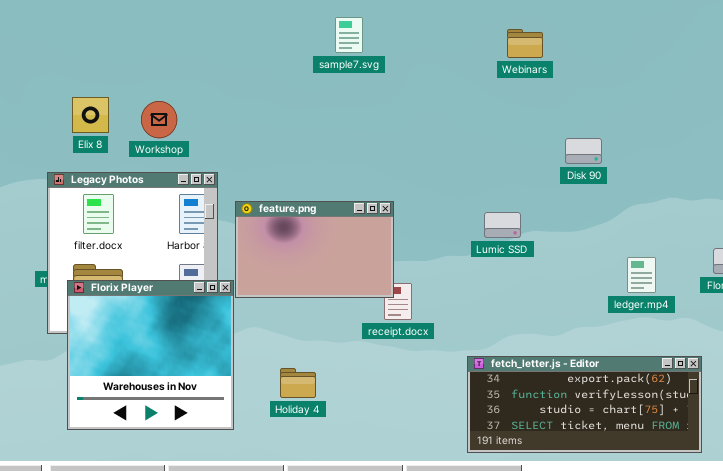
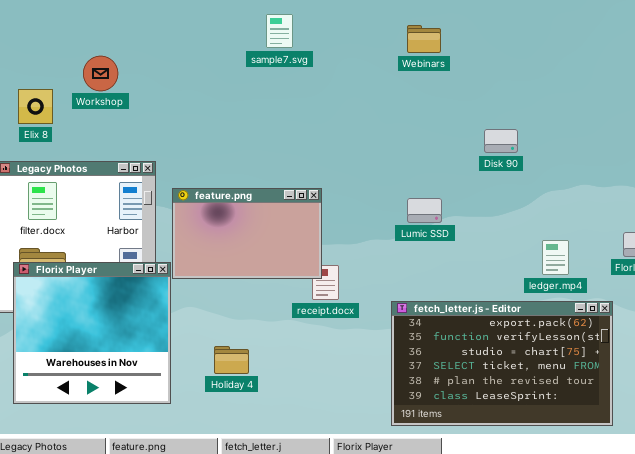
Webinars: [507,29,543,58] -> [407,25,441,53], moved
Workshop: [141,101,177,138] -> [83,56,118,91], moved
fetch_letter.js - Editor: [467,356,702,453] -> [391,301,613,426], resized

